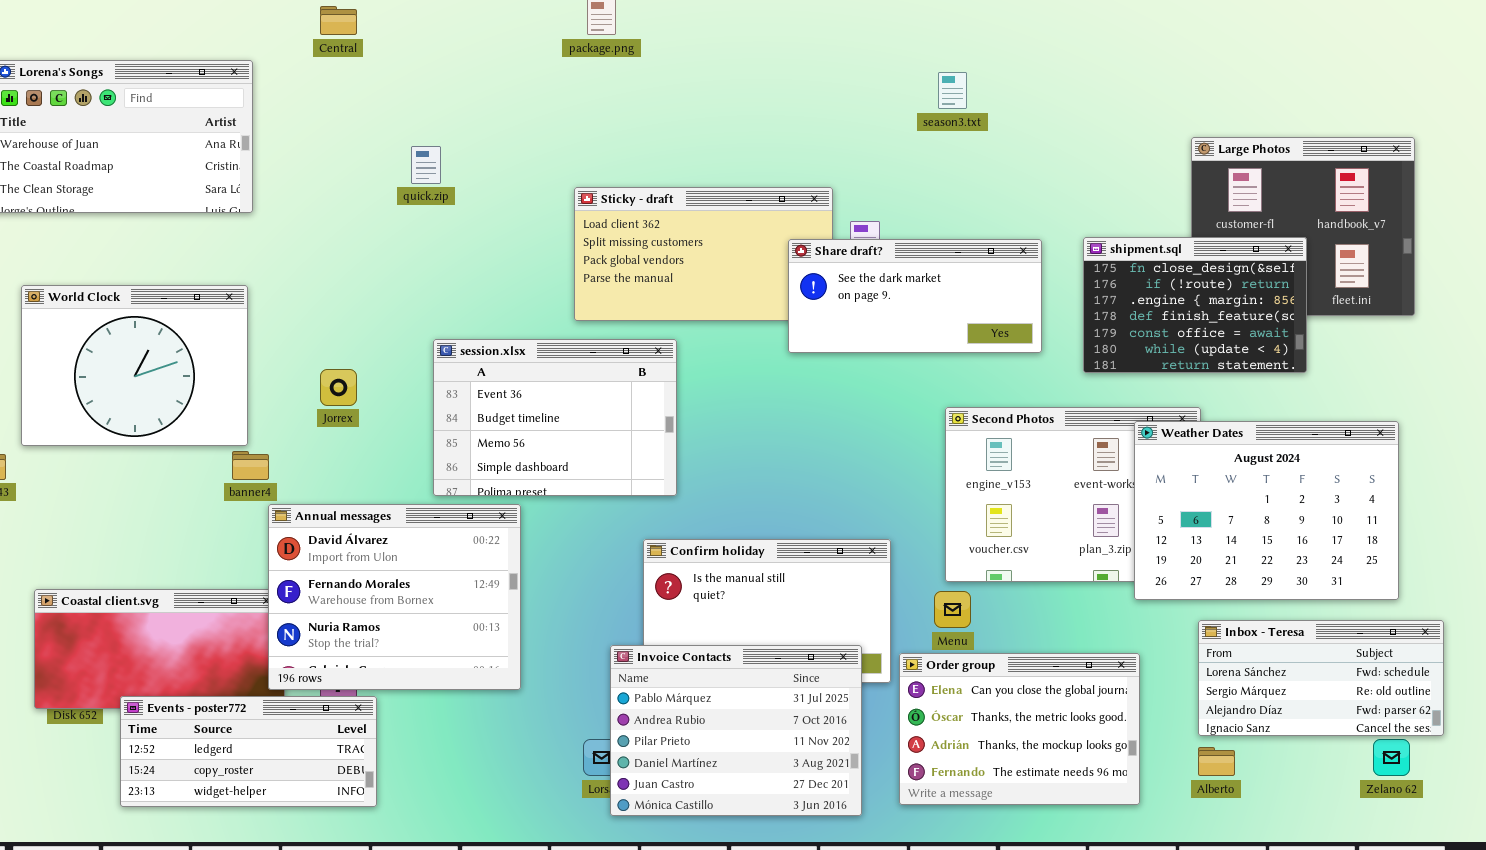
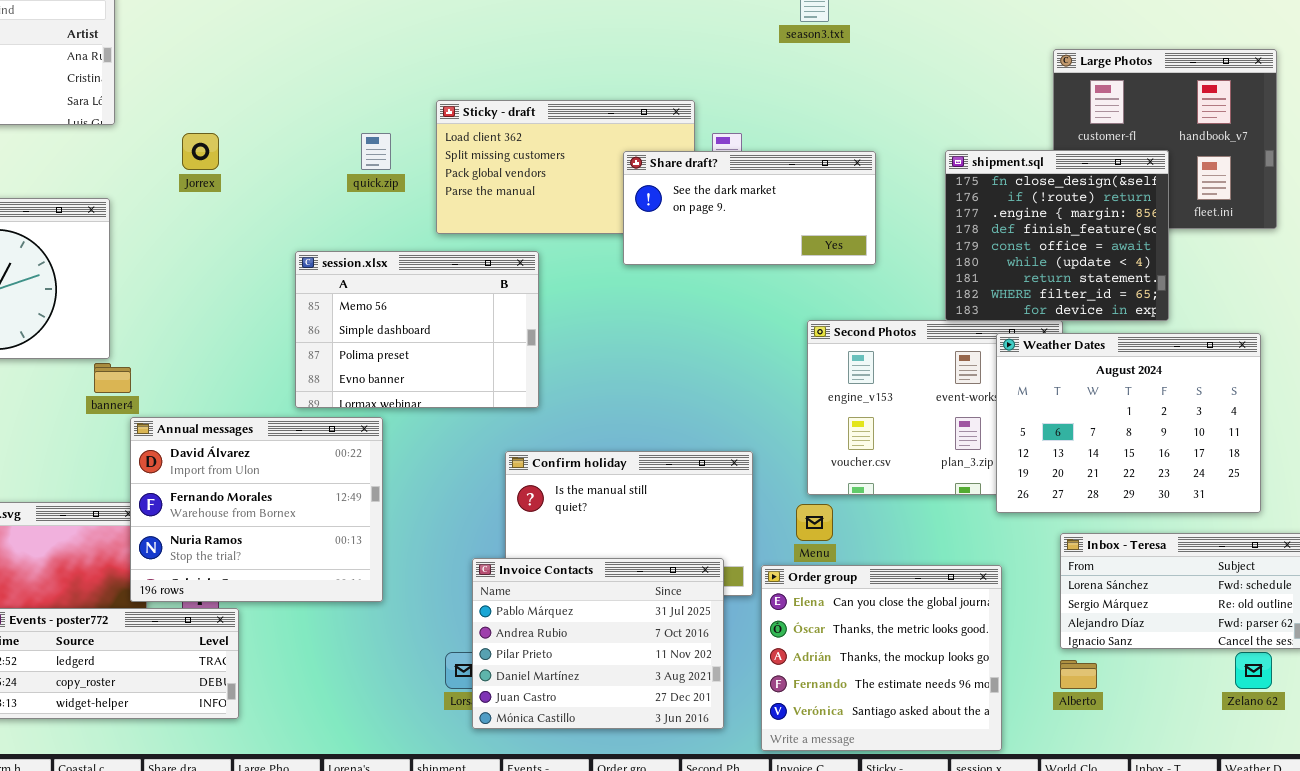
quick.zip: [411,146,441,184] -> [361,133,391,170], moved
shipment.sql: [1083,237,1307,373] -> [945,150,1169,321], resized
Share draft?: [788,239,1042,353] -> [623,151,876,265], moved
session.xlsx: [433,339,677,496] -> [295,251,539,408], scrolled down 2 rows
Jorrex: [320,369,357,406] -> [182,133,219,170], moved
Order group: [899,653,1140,805] -> [761,565,1002,751], resized

